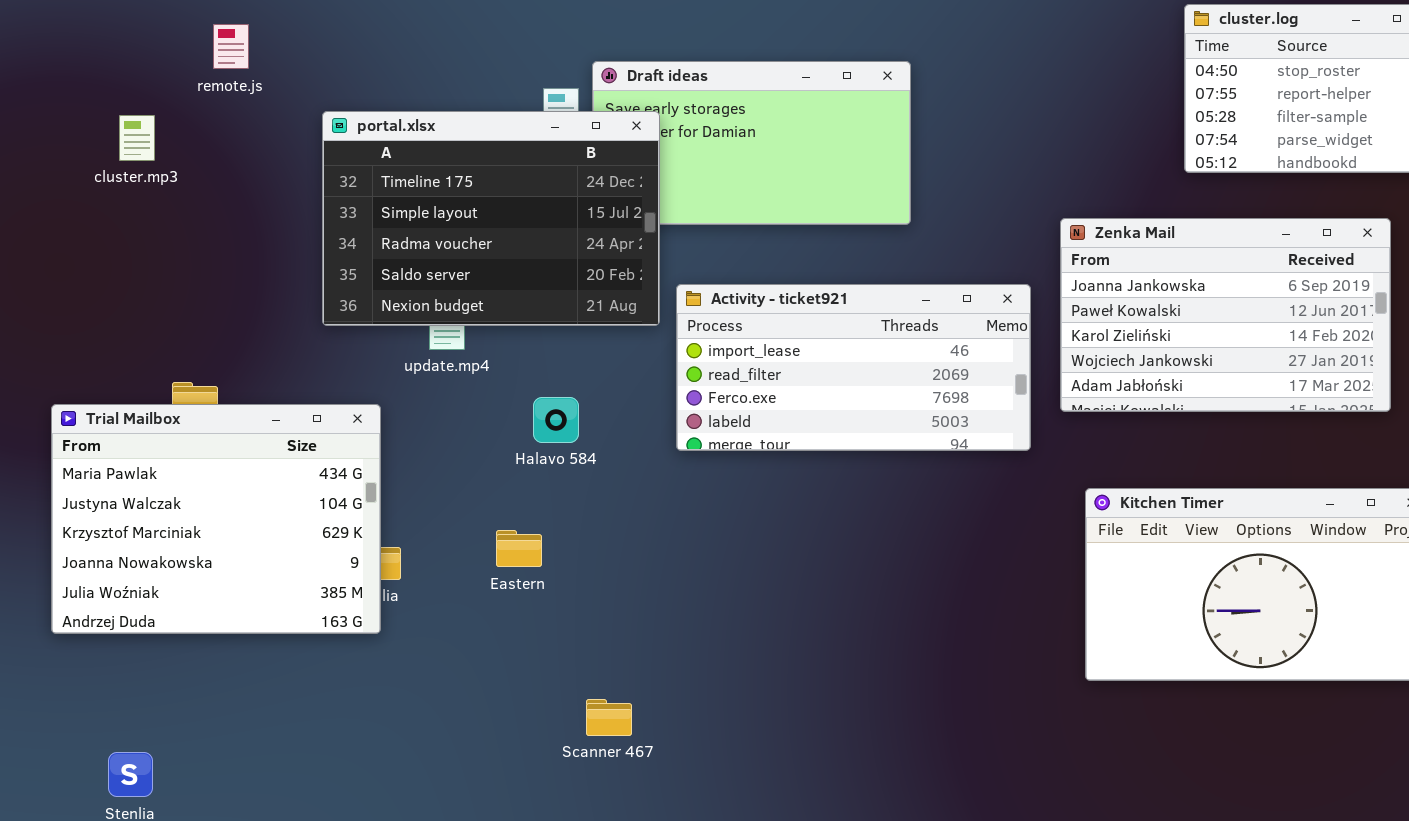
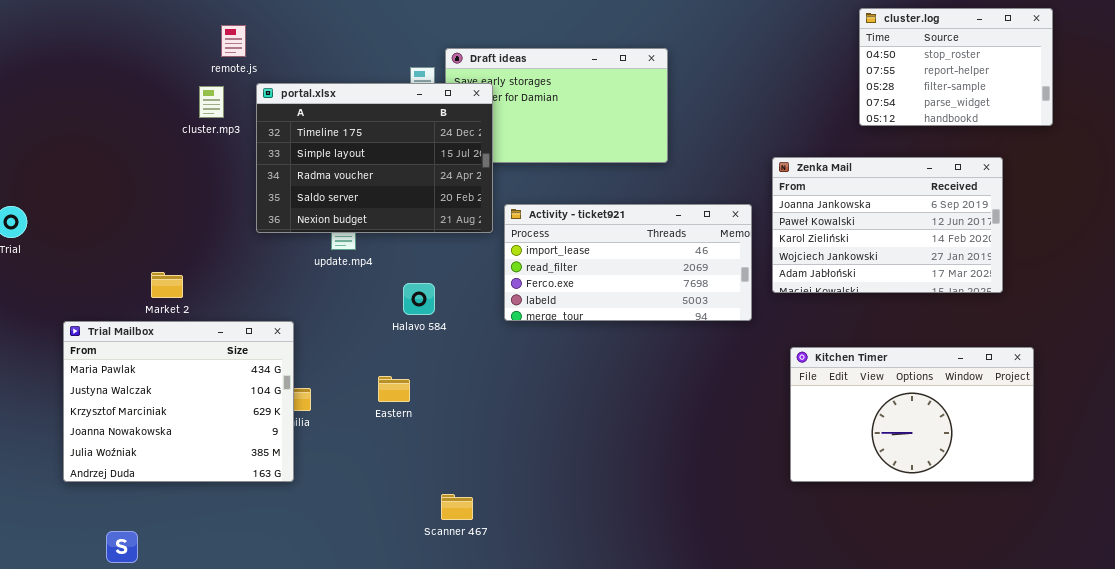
remote.js: [213,24,249,69] -> [221,25,246,57], moved
cluster.mp3: [119,115,155,161] -> [199,86,224,118], moved
Trial Mailbox: [51,404,381,634] -> [63,321,294,482], moved

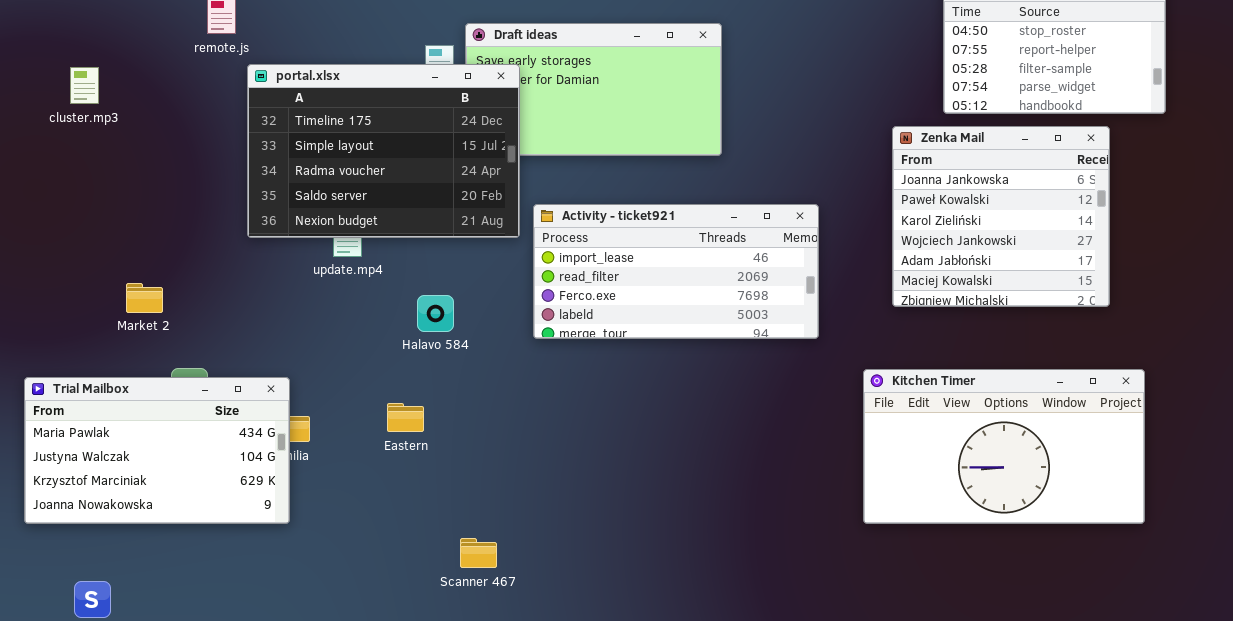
cluster.mp3: [199,86,224,118] -> [70,67,99,104], moved
Zenka Mail: [772,157,1003,293] -> [892,126,1110,307], resized
Trial Mailbox: [63,321,294,482] -> [24,377,290,524], resized

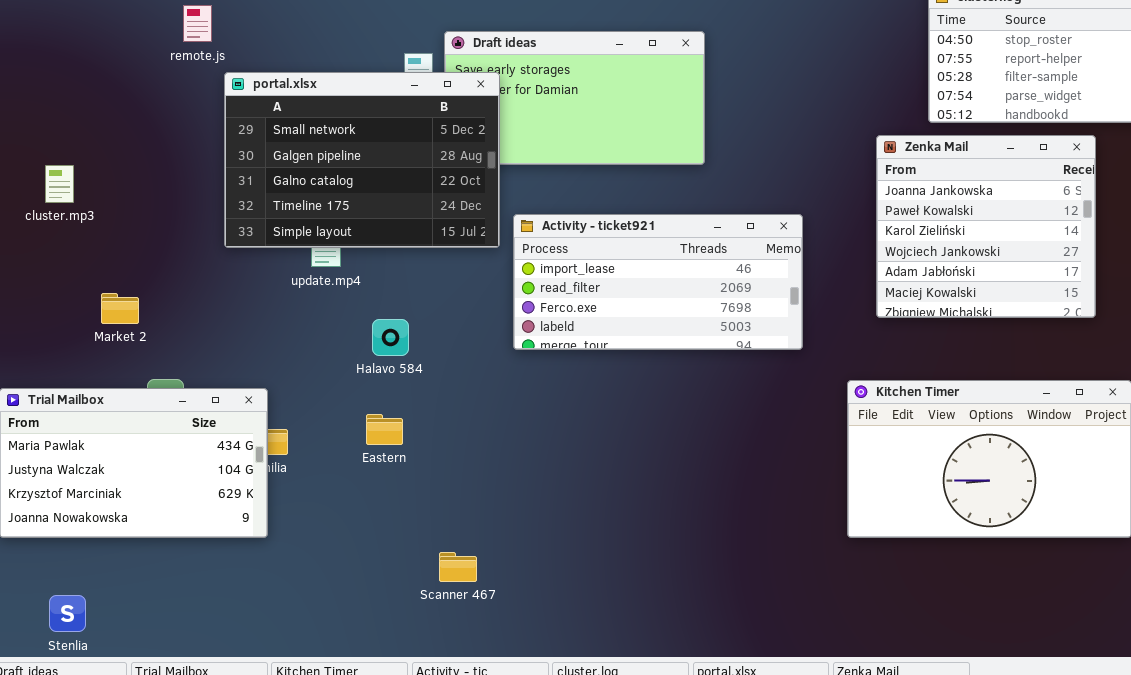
portal.xlsx: [247,64,520,238] -> [224,72,500,248], scrolled up 3 rows
cluster.mp3: [70,67,99,104] -> [45,165,74,203], moved
Halavo 584: [417,295,454,332] -> [372,319,409,356], moved

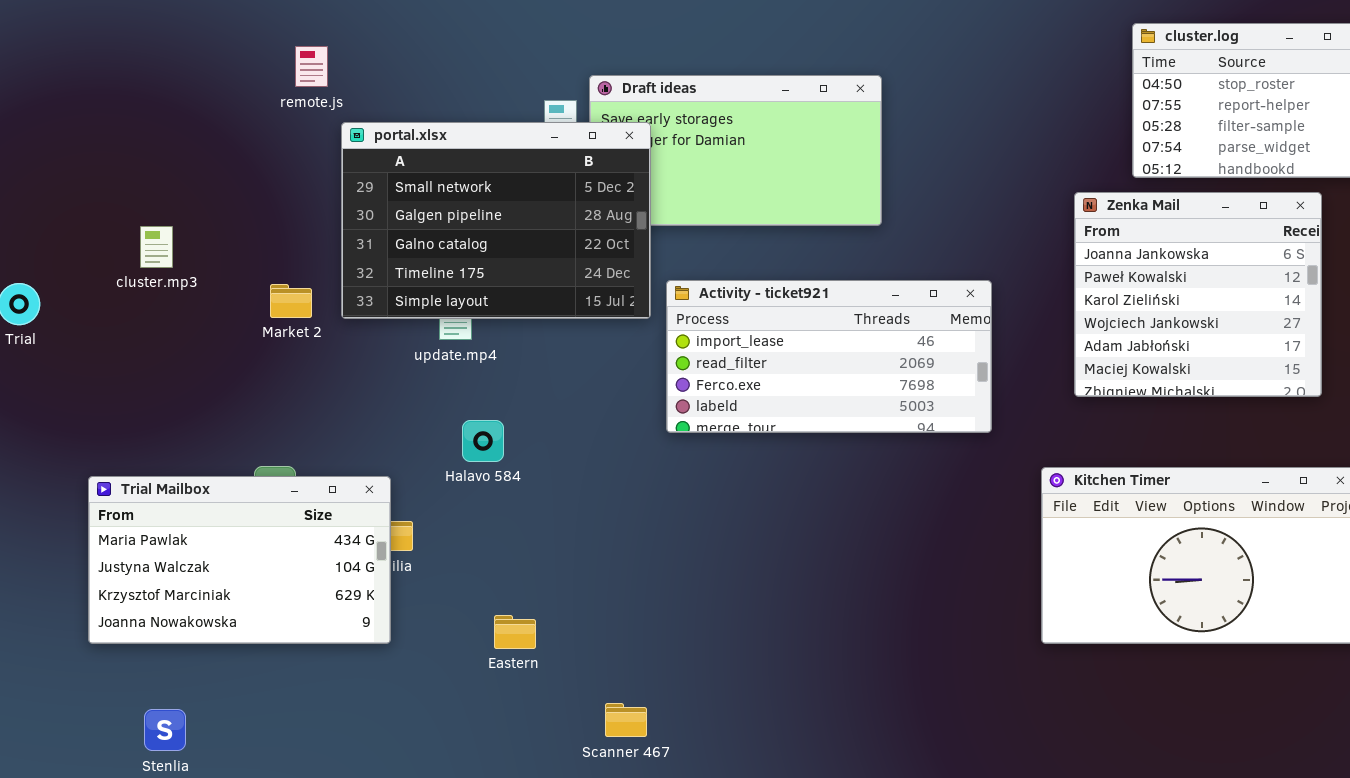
Market 2: [101,293,139,324] -> [270,284,312,318], moved
Halavo 584: [372,319,409,356] -> [462,420,504,462], moved
Eastern: [366,414,403,445] -> [494,615,536,649], moved
Scanner 467: [439,552,477,582] -> [605,703,647,737], moved

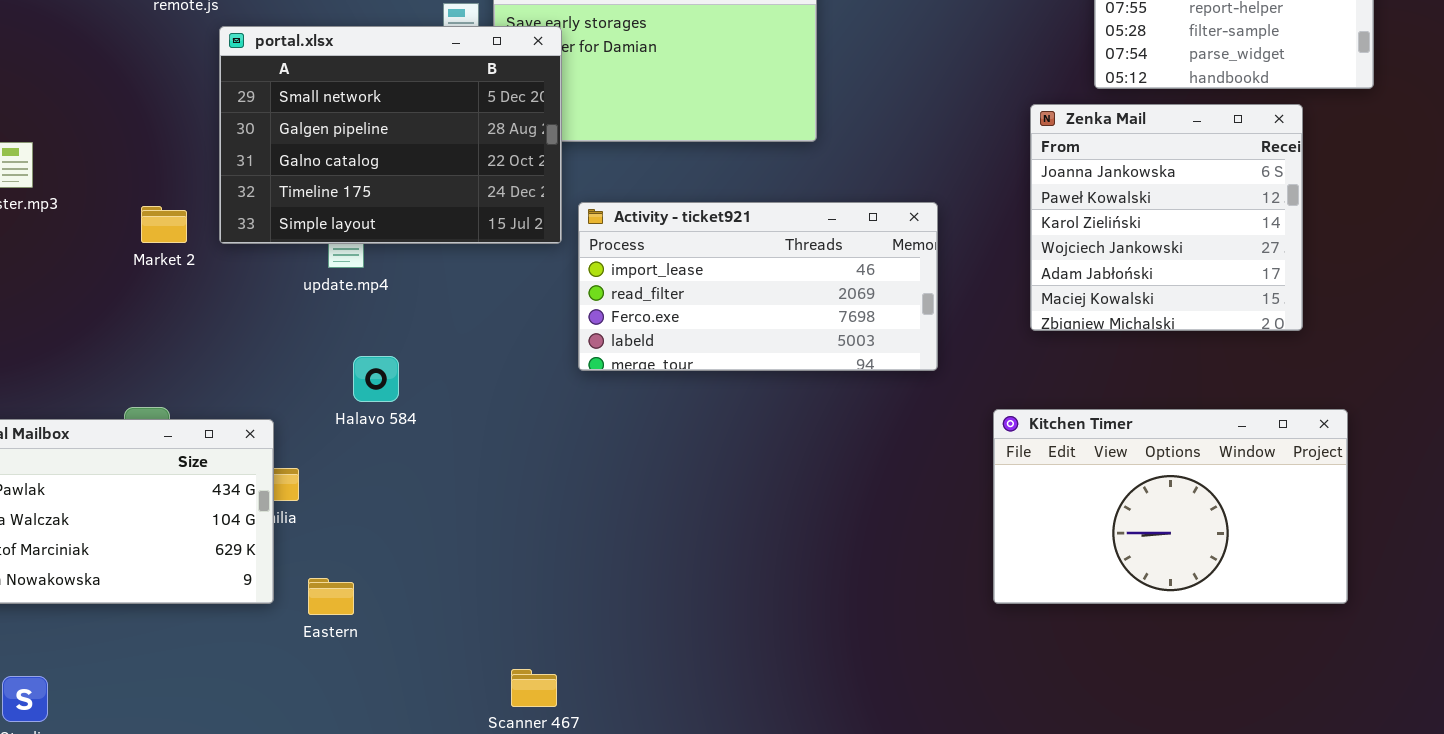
Eastern: [494,615,536,649] -> [308,578,354,615], moved

